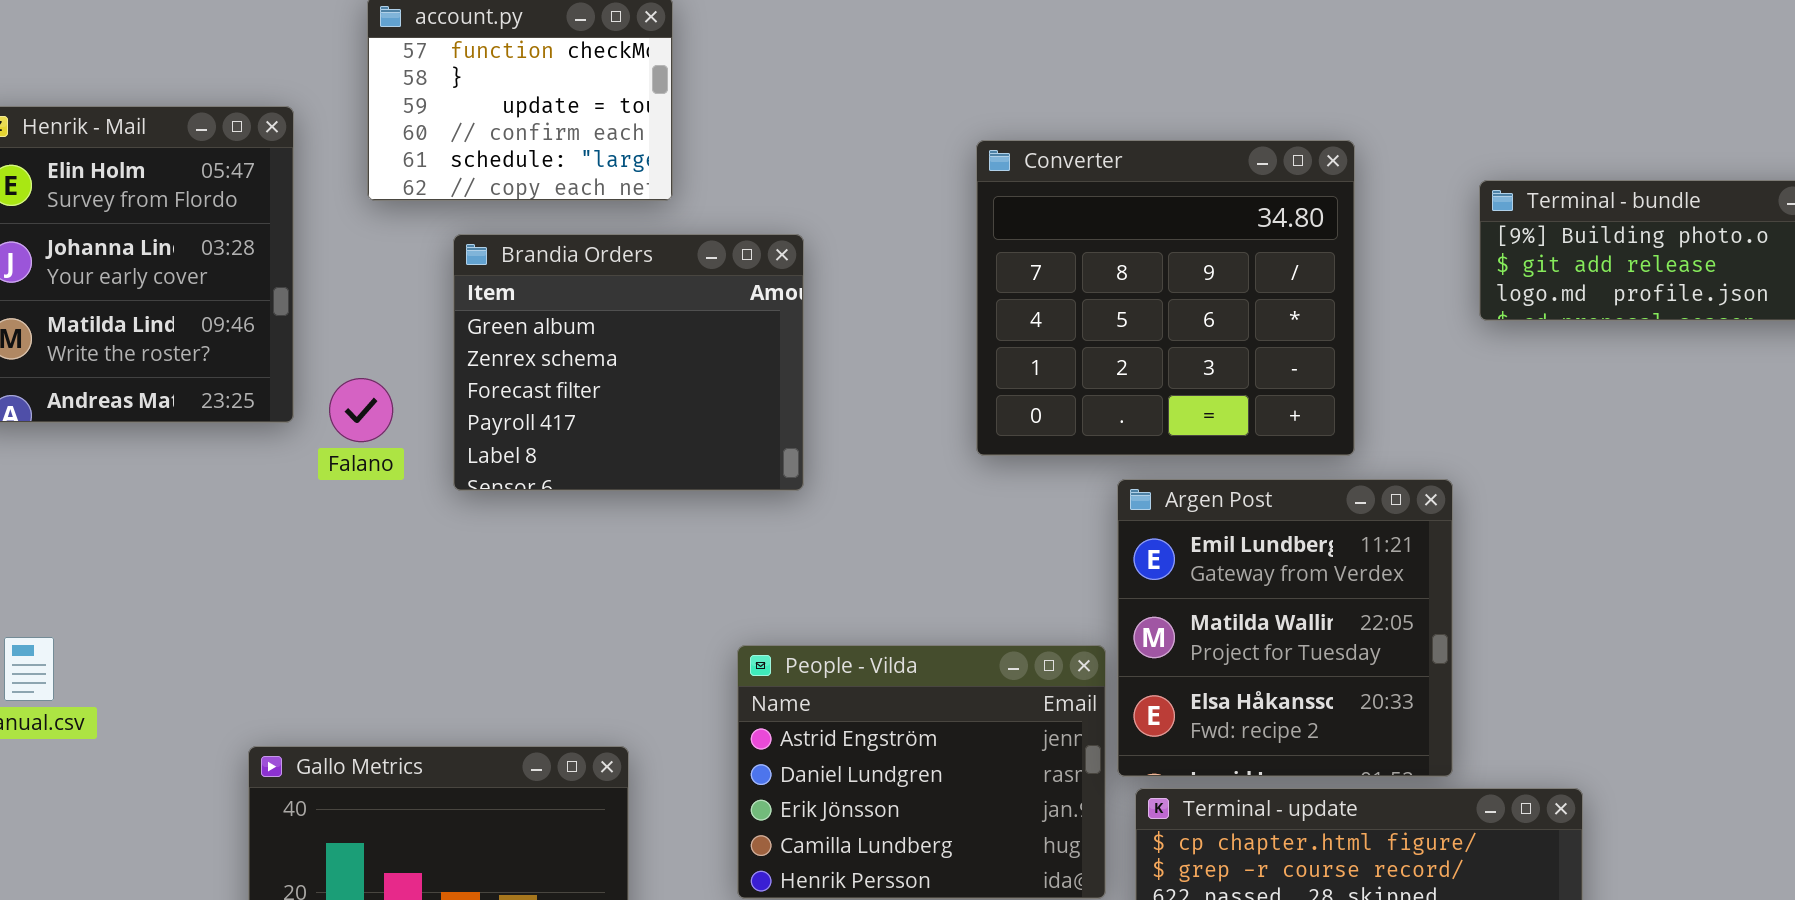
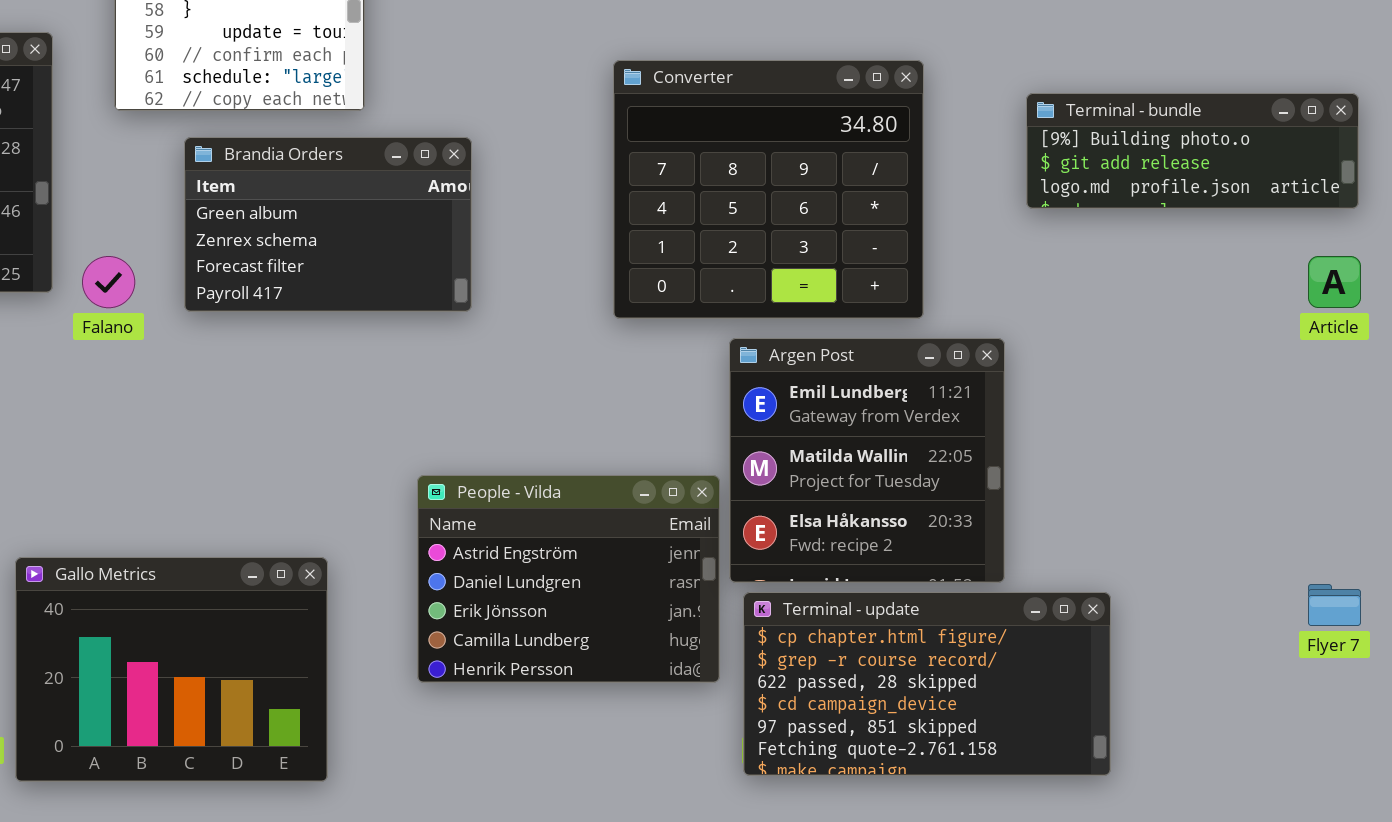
Brandia Orders: [453,234,804,491] -> [184,137,472,312], resized

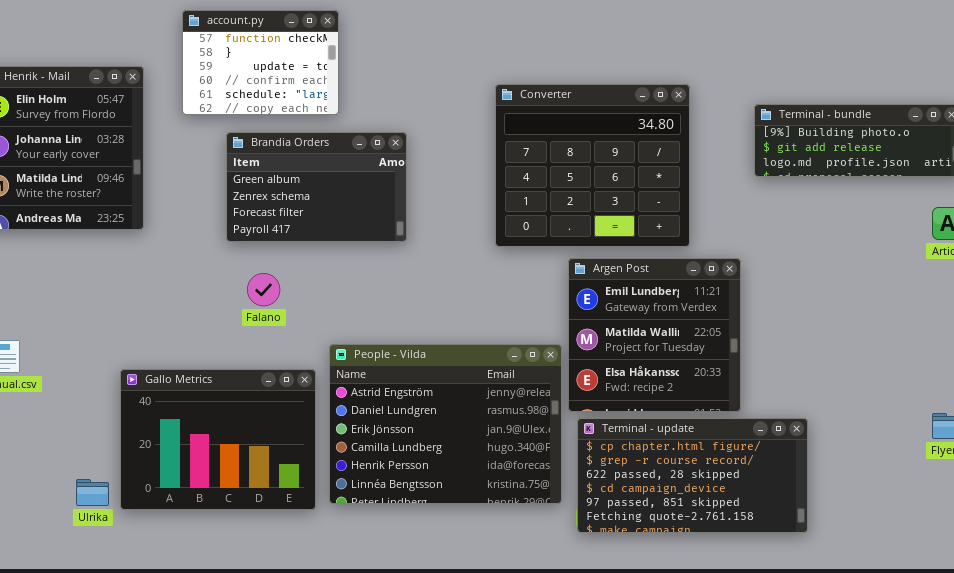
Falano: [82,256,135,308] -> [247,273,280,306], moved
People - Vilda: [417,475,720,683] -> [329,344,562,504], resized
Gallo Metrics: [15,557,328,782] -> [120,369,316,510], moved

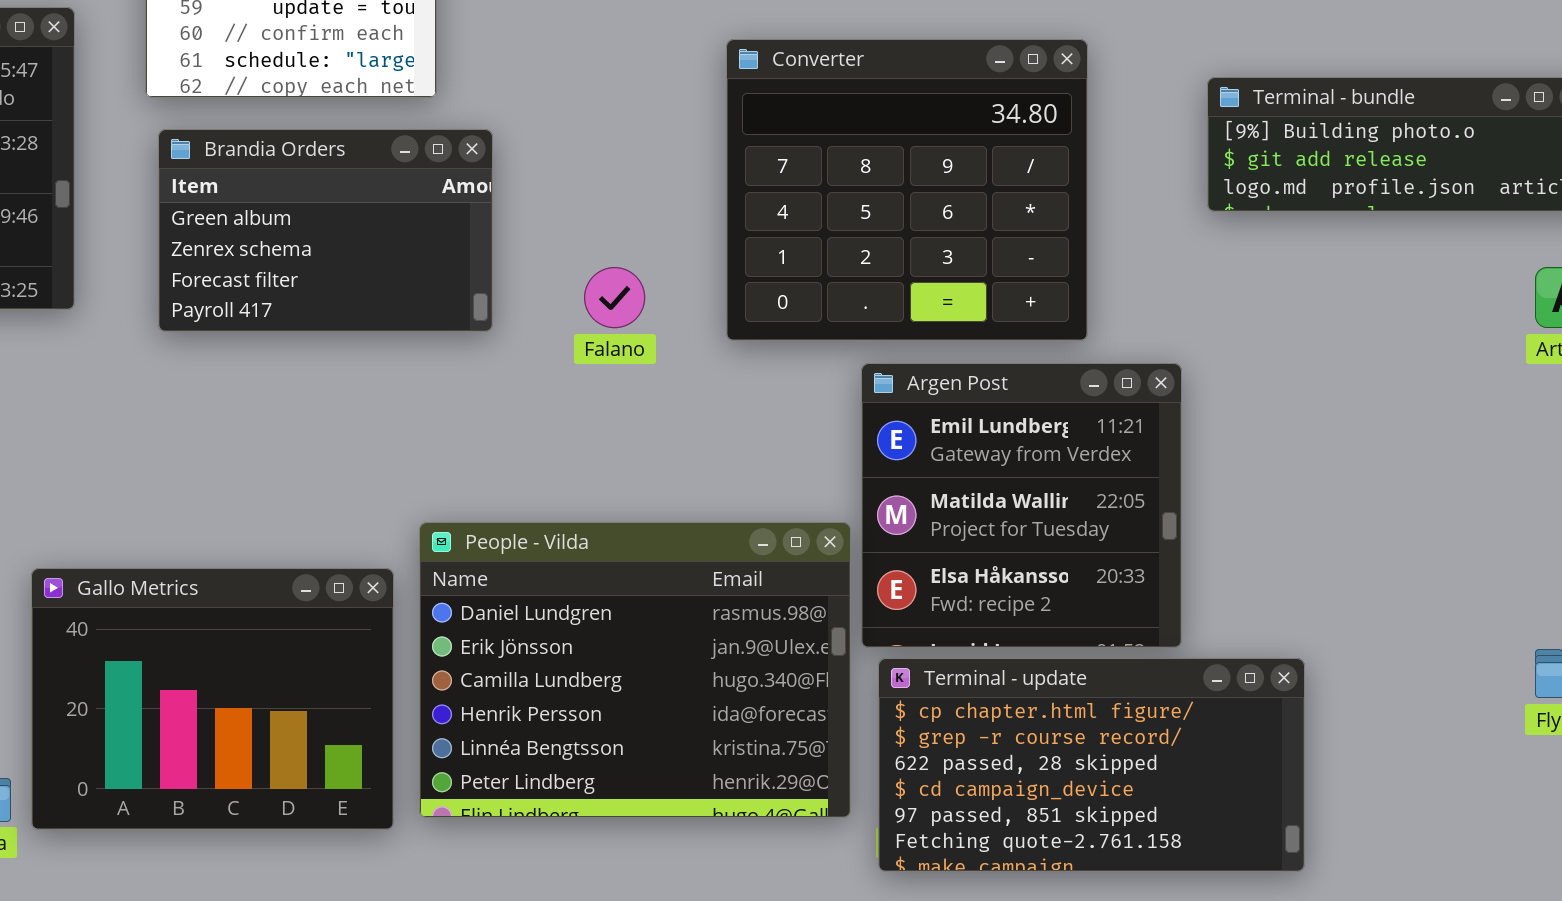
Brandia Orders: [226,132,407,242] -> [158,129,493,332], moved
Falano: [247,273,280,306] -> [584,267,645,328], moved
People - Vilda: [329,344,562,504] -> [419,522,851,818], scrolled down 1 row

